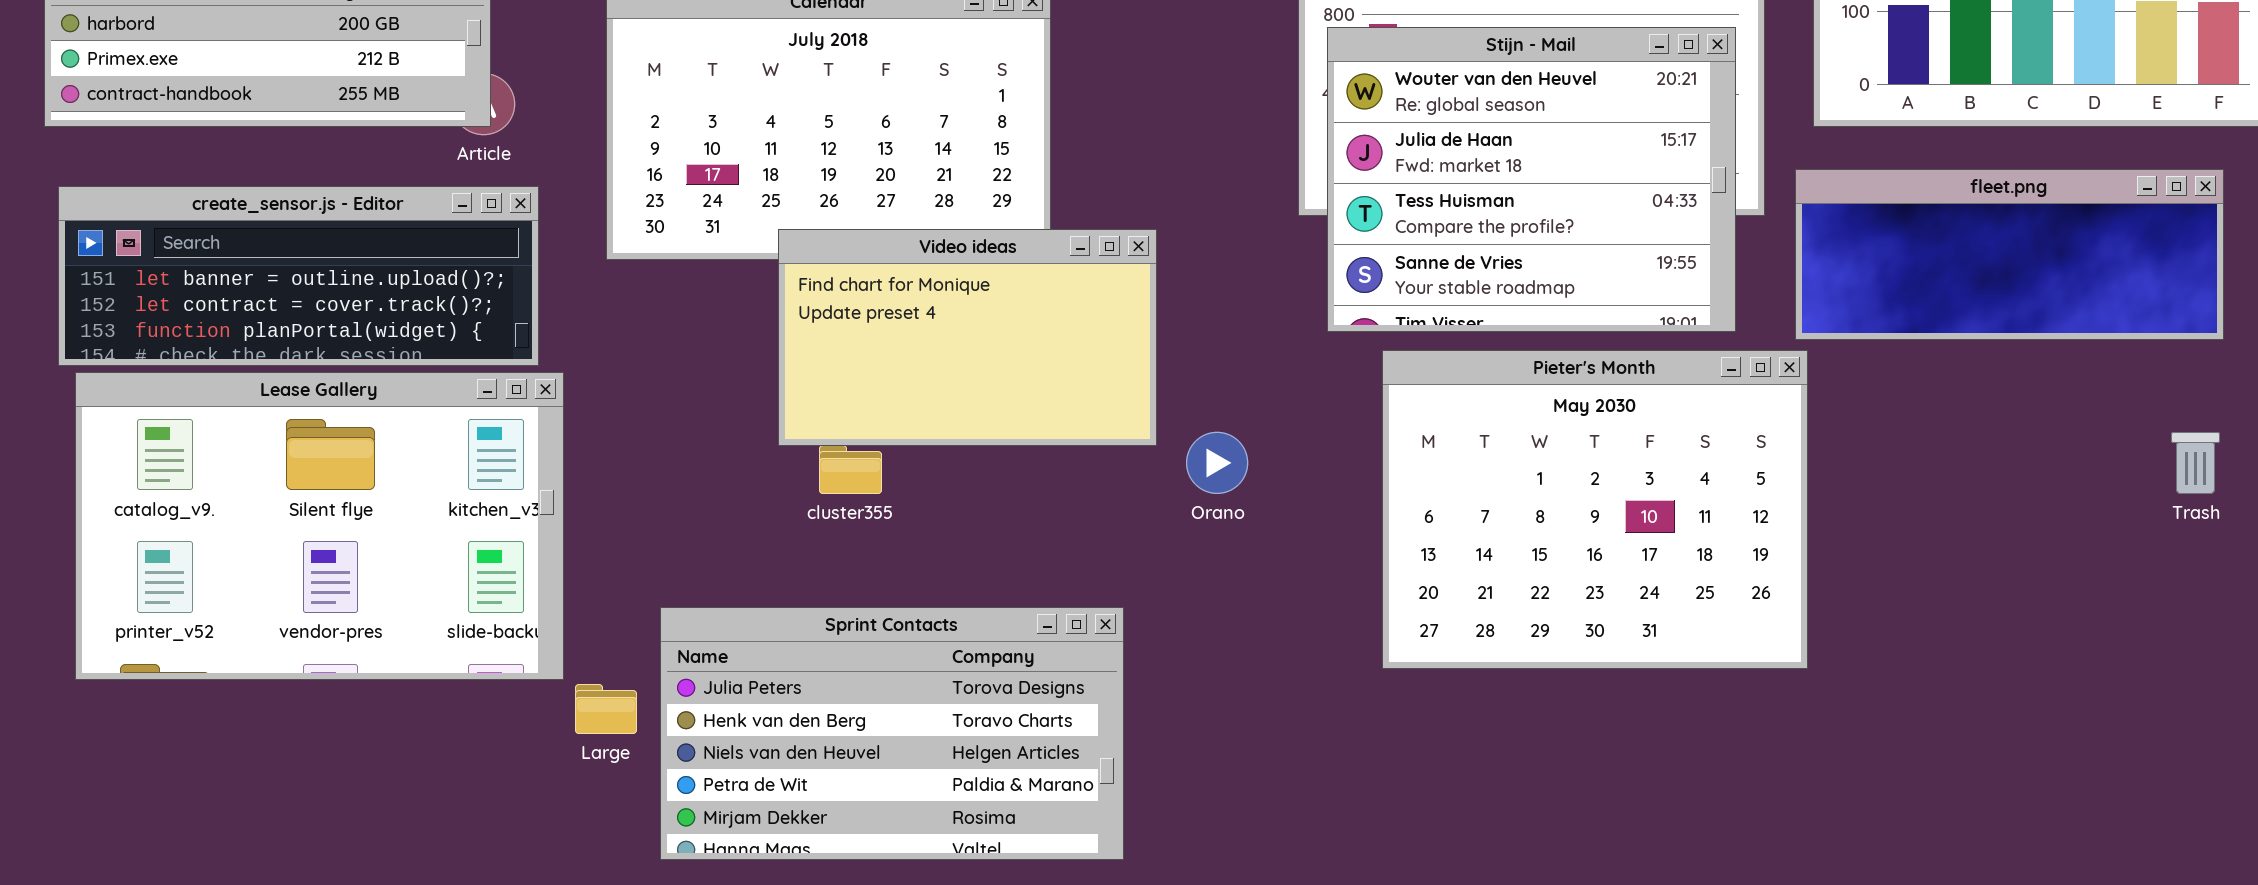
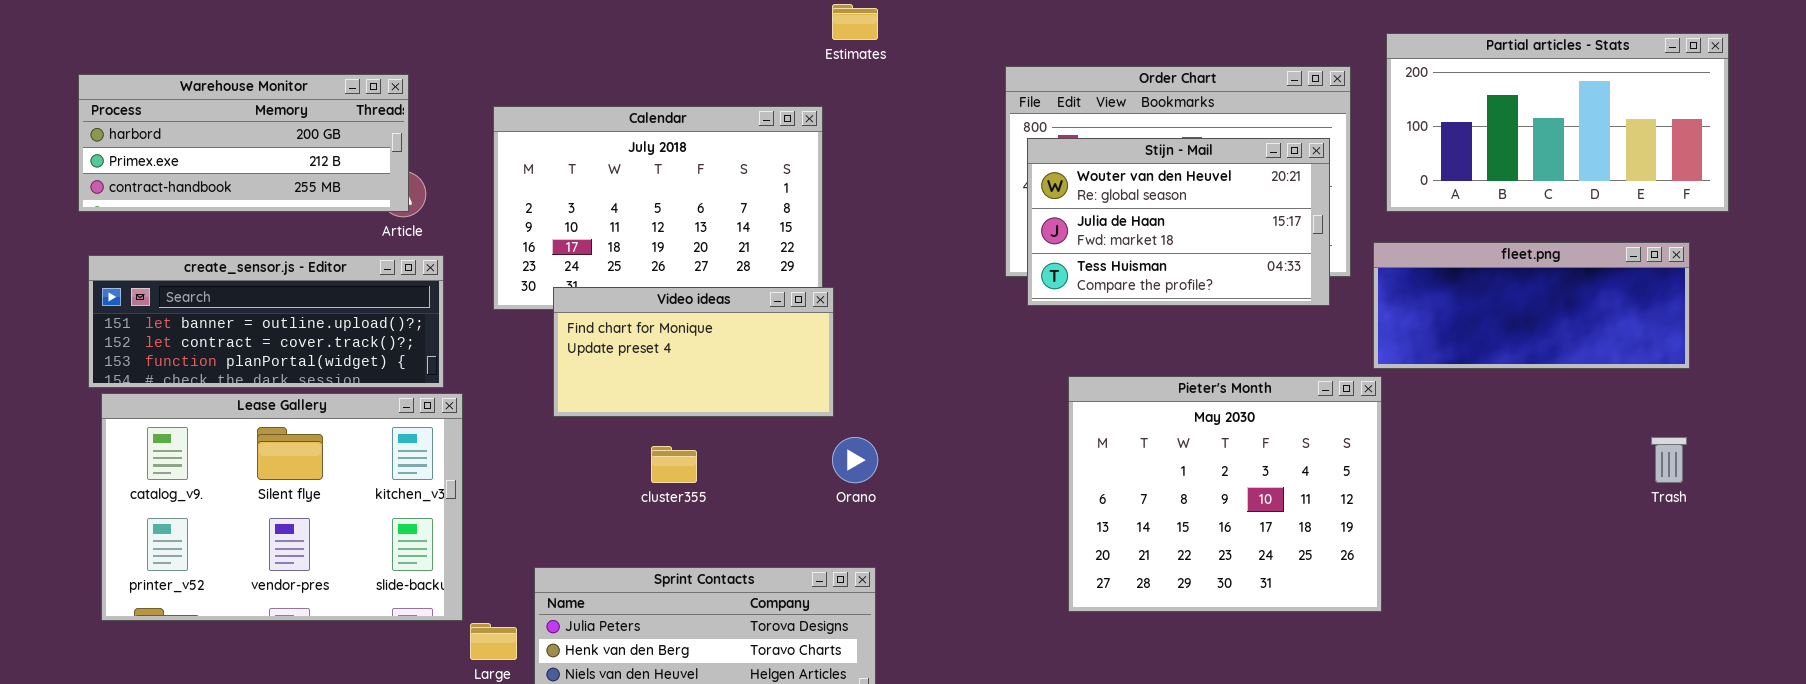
Stijn - Mail: [1327,27,1736,332] -> [1027,138,1330,306], resized
Video ideas: [778,229,1157,446] -> [553,287,834,417], moved, resized
Orano: [1186,432,1248,494] -> [832,437,878,483], moved

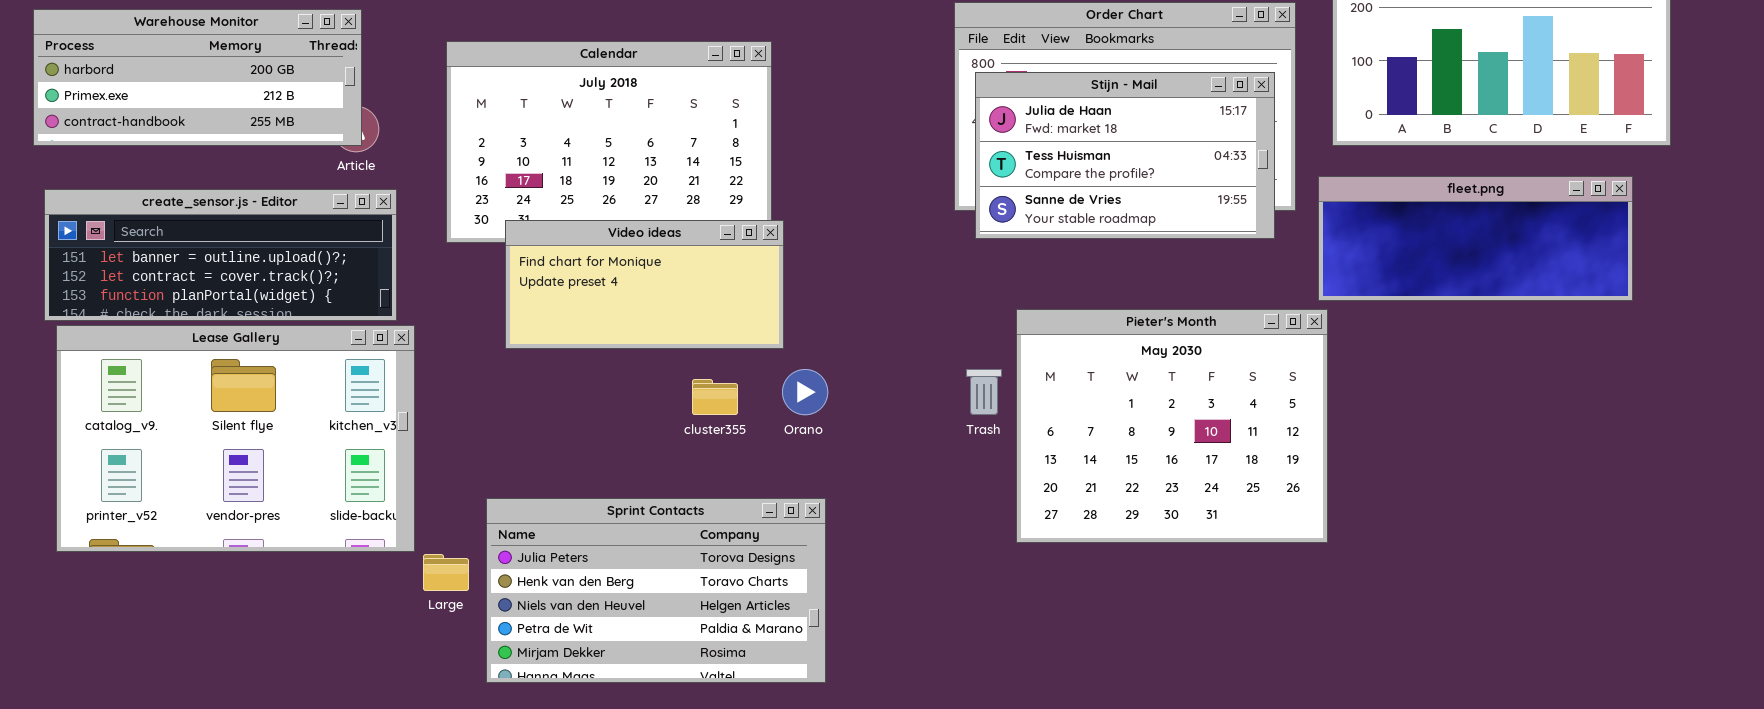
Stijn - Mail: [1027,138,1330,306] -> [975,72,1275,239], scrolled down 1 row
Trash: [1651,437,1687,483] -> [966,369,1002,415], moved
cluster355: [651,446,697,483] -> [692,379,738,415], moved

